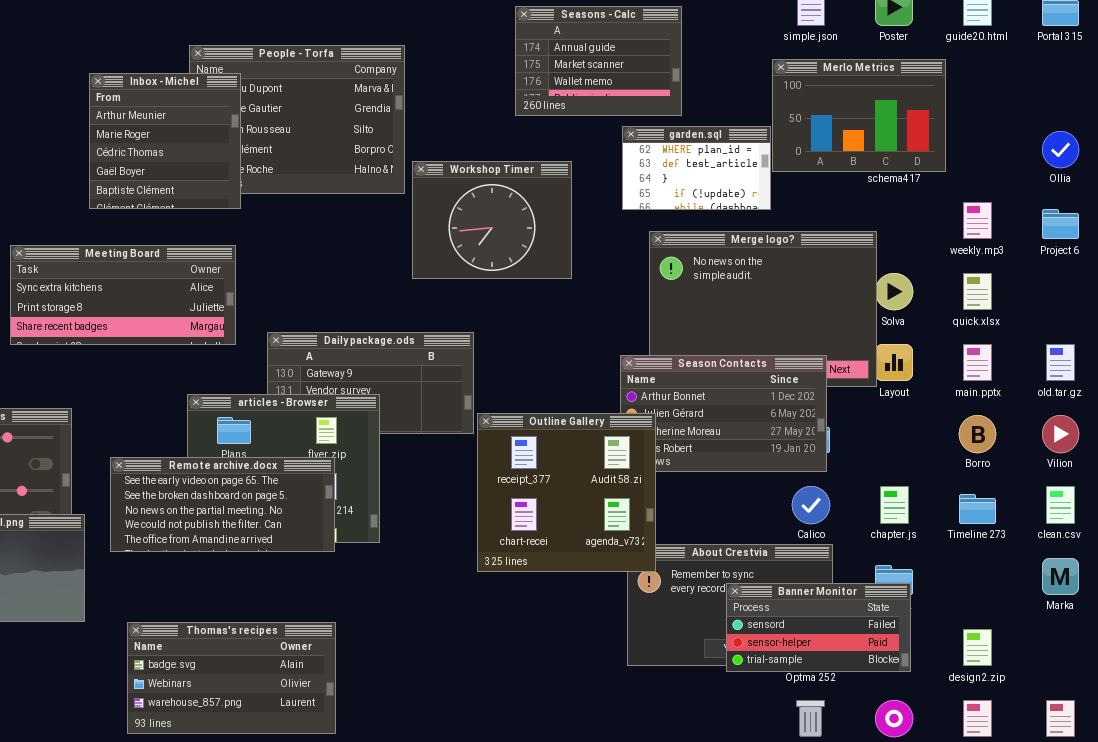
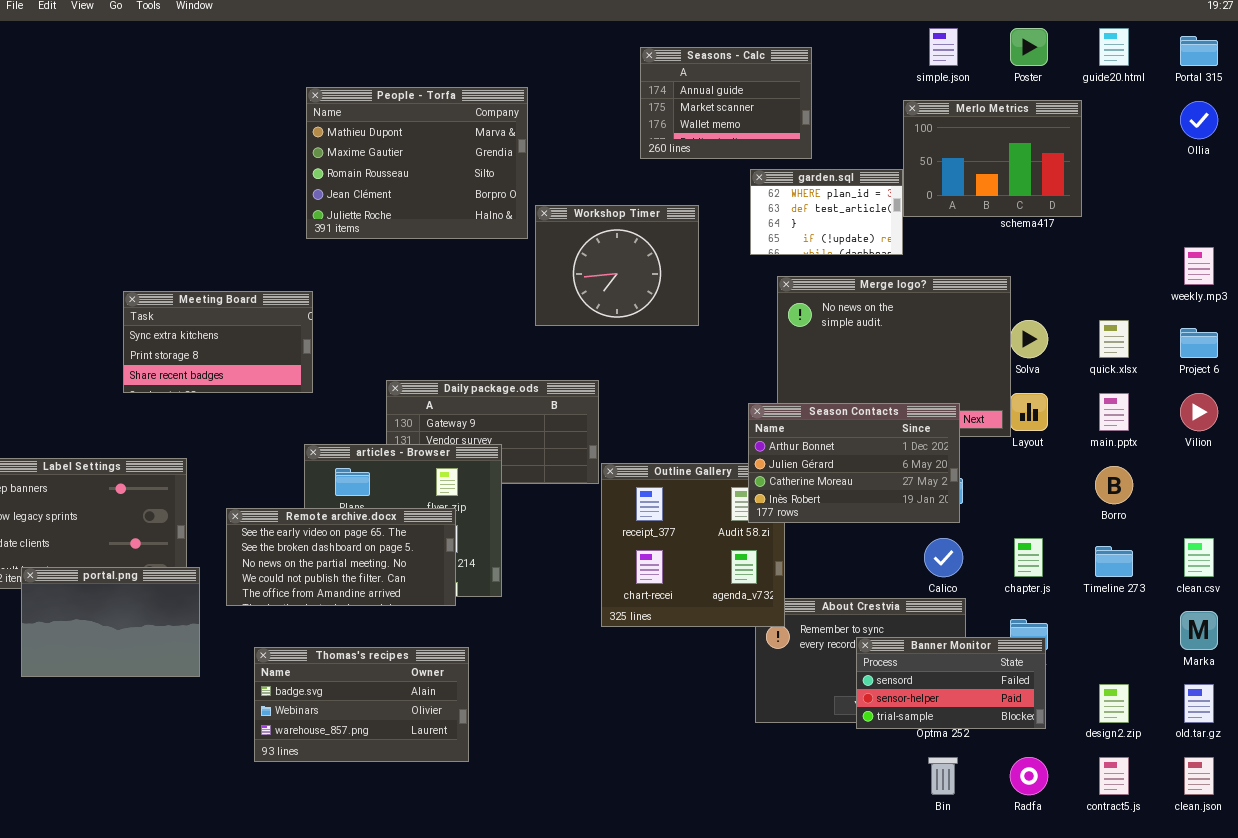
Inbox - Michel: [89,73,241,209] -> none, closed
Ollia: [1042,131,1079,168] -> [1180,101,1218,139], moved
weekly.mp3: [963,202,992,239] -> [1184,247,1214,285], moved
Project 6: [1042,209,1079,239] -> [1180,328,1218,358], moved
Meeting Board: [10,245,236,345] -> [123,291,313,393], resized
old.tar.gz: [1046,344,1075,381] -> [1184,684,1214,723], moved
Season Contacts: [620,355,827,472] -> [748,403,960,523], raised
Vilion: [1042,415,1079,453] -> [1180,393,1218,431], moved
Thomas's recipes: [127,622,336,734] -> [254,647,469,762], moved

